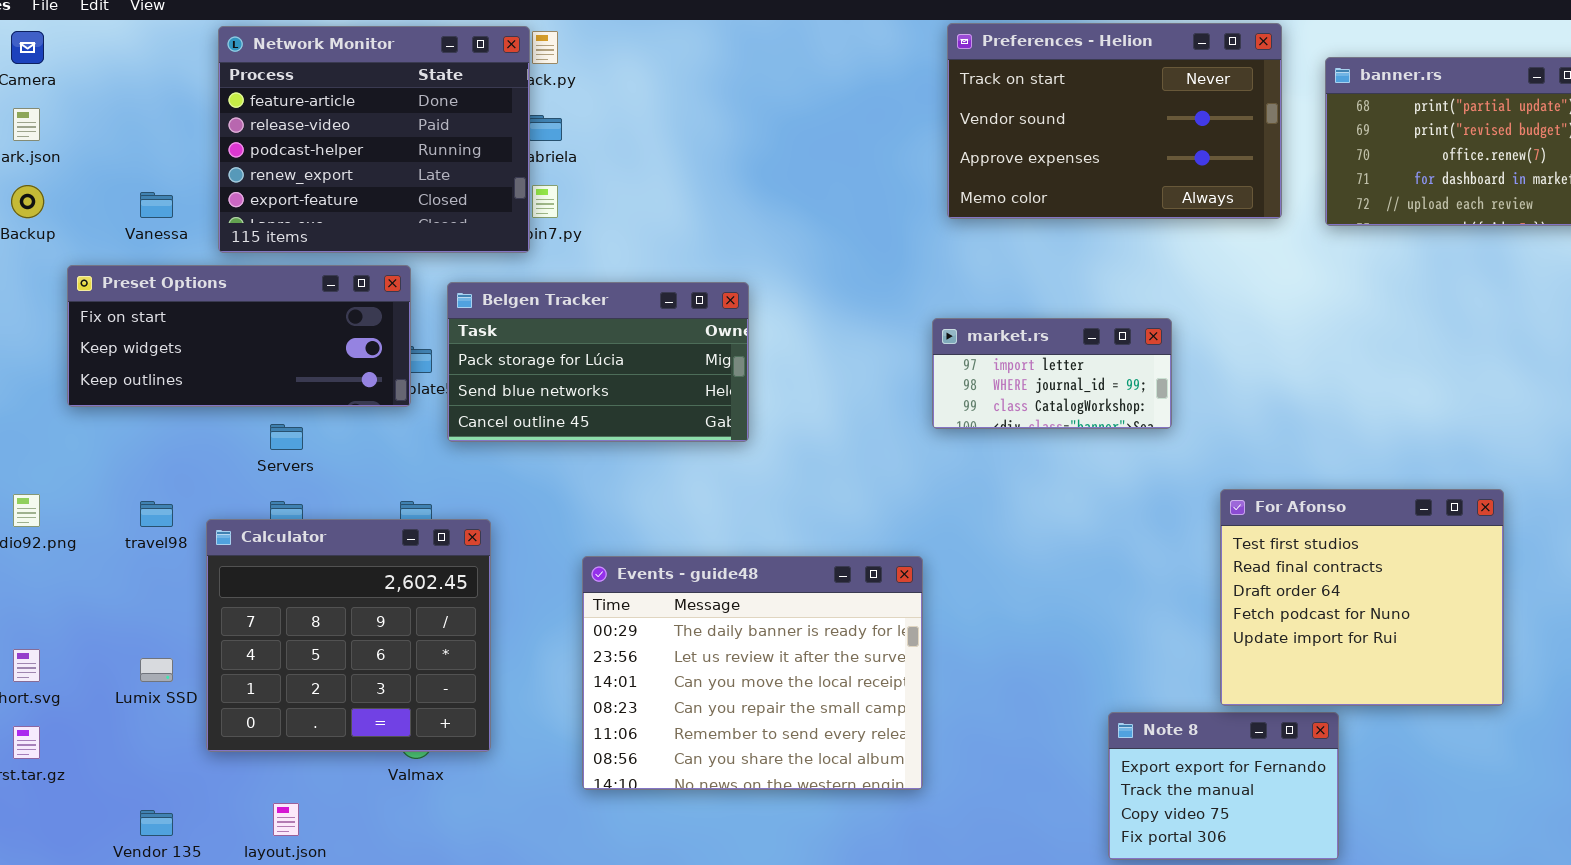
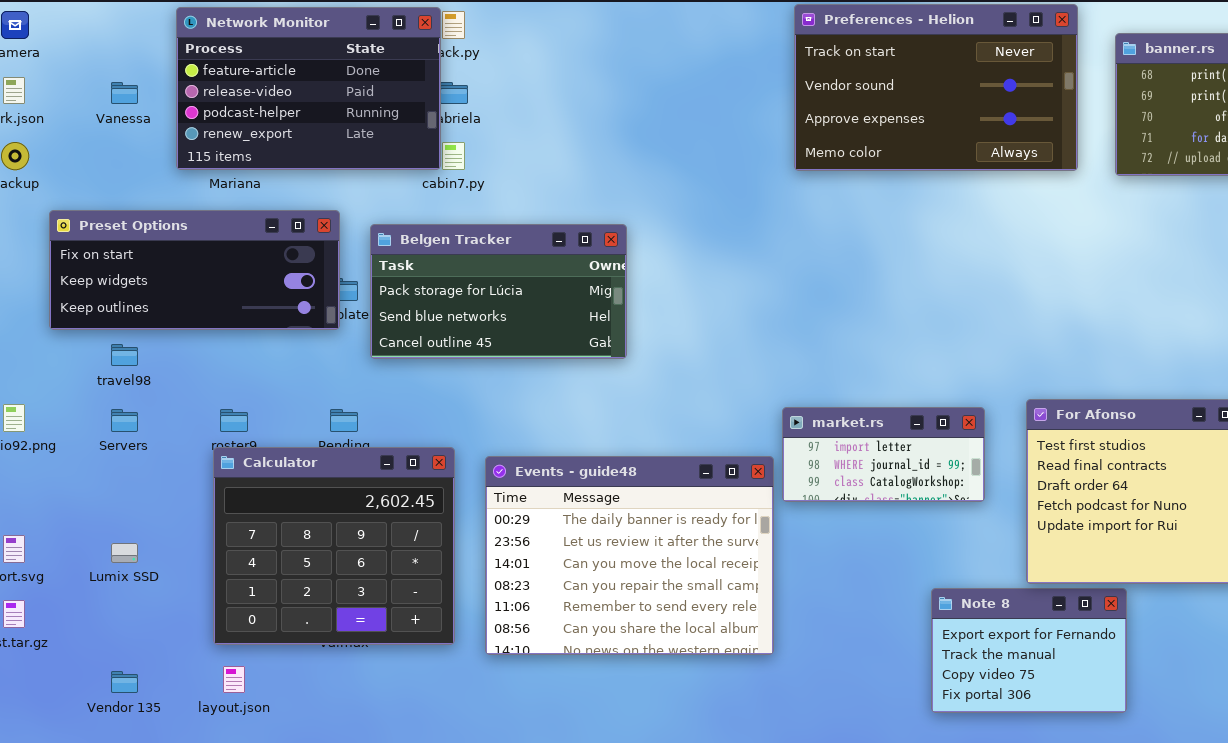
Network Monitor: [218,26,530,253] -> [176,7,441,170], resized
Vanessa: [140,192,173,218] -> [111,82,138,104], moved
market.rs: [932,318,1172,429] -> [782,407,985,502], moved
Servers: [270,424,303,450] -> [111,409,138,432], moved
travel98: [140,501,173,527] -> [111,344,138,366], moved
Calculator: [206,519,491,752] -> [213,447,455,645], moved

